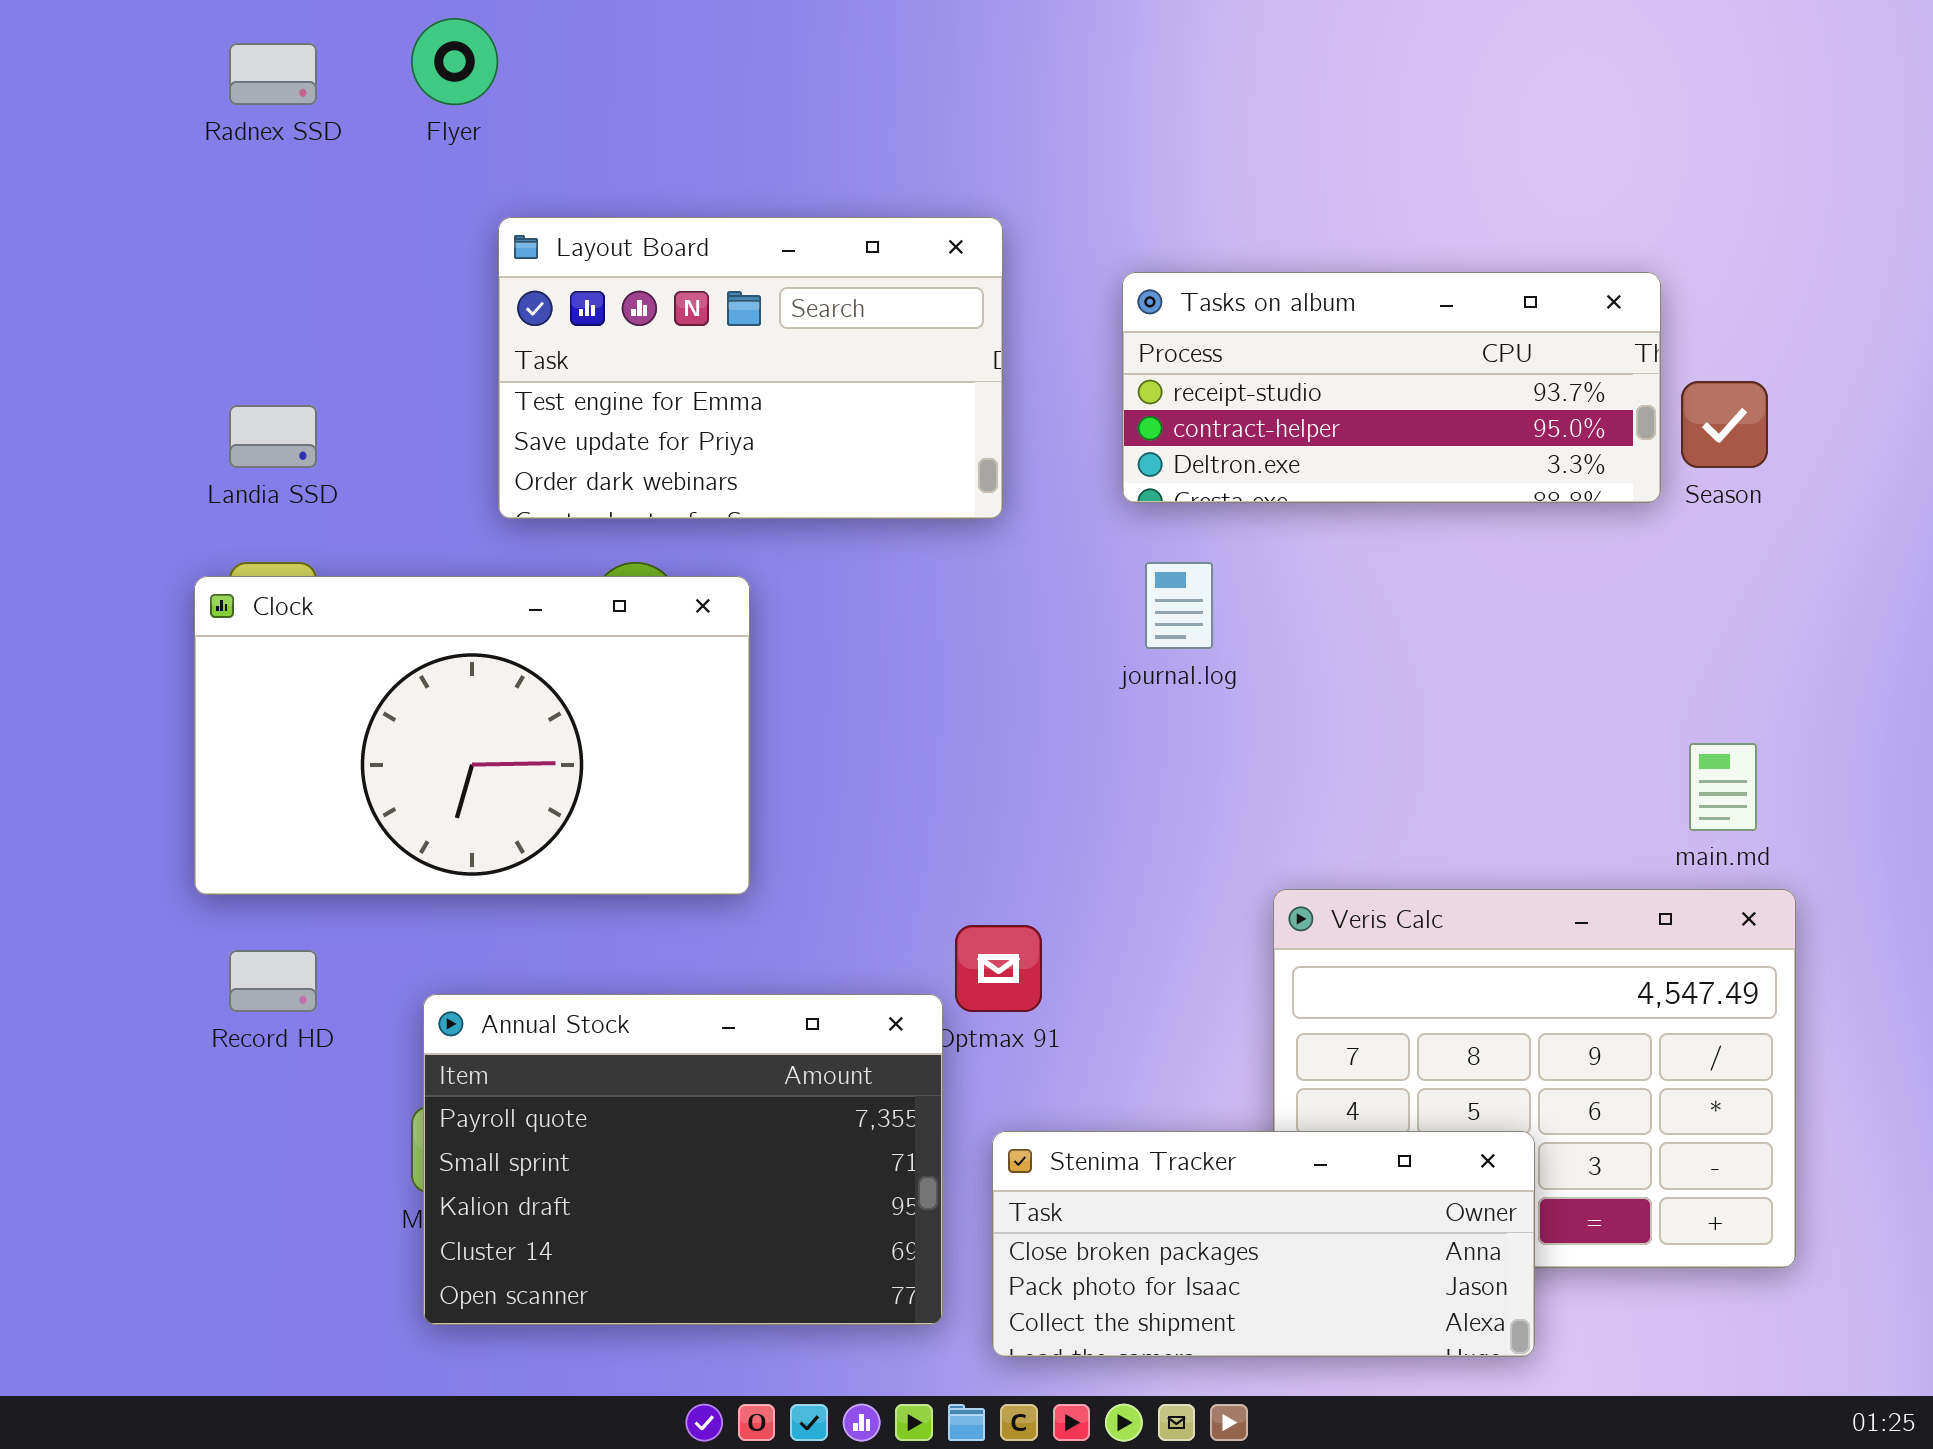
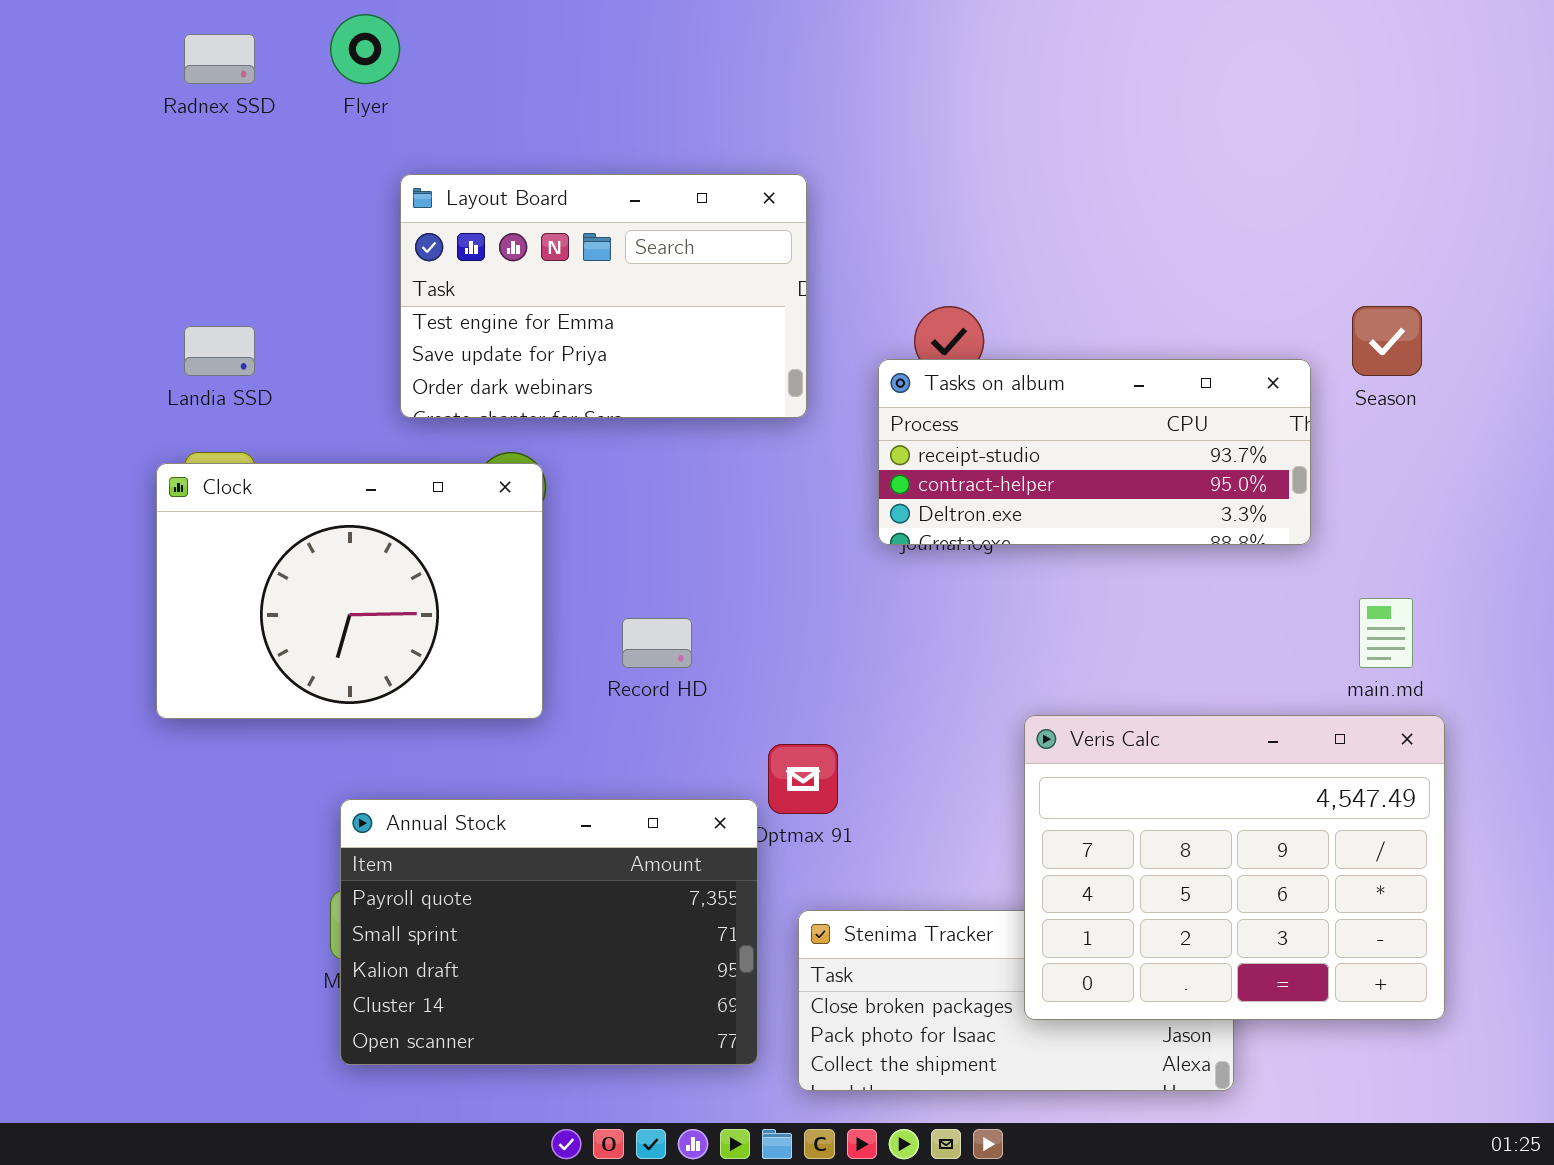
Tasks on album: [1122,272,1661,503] -> [878,359,1311,545], moved
Clock: [194,576,750,895] -> [156,463,543,719], resized
Veris Calc: [1273,889,1796,1268] -> [1024,715,1445,1020], raised
Record HD: [229,950,317,1012] -> [622,618,692,668], moved

